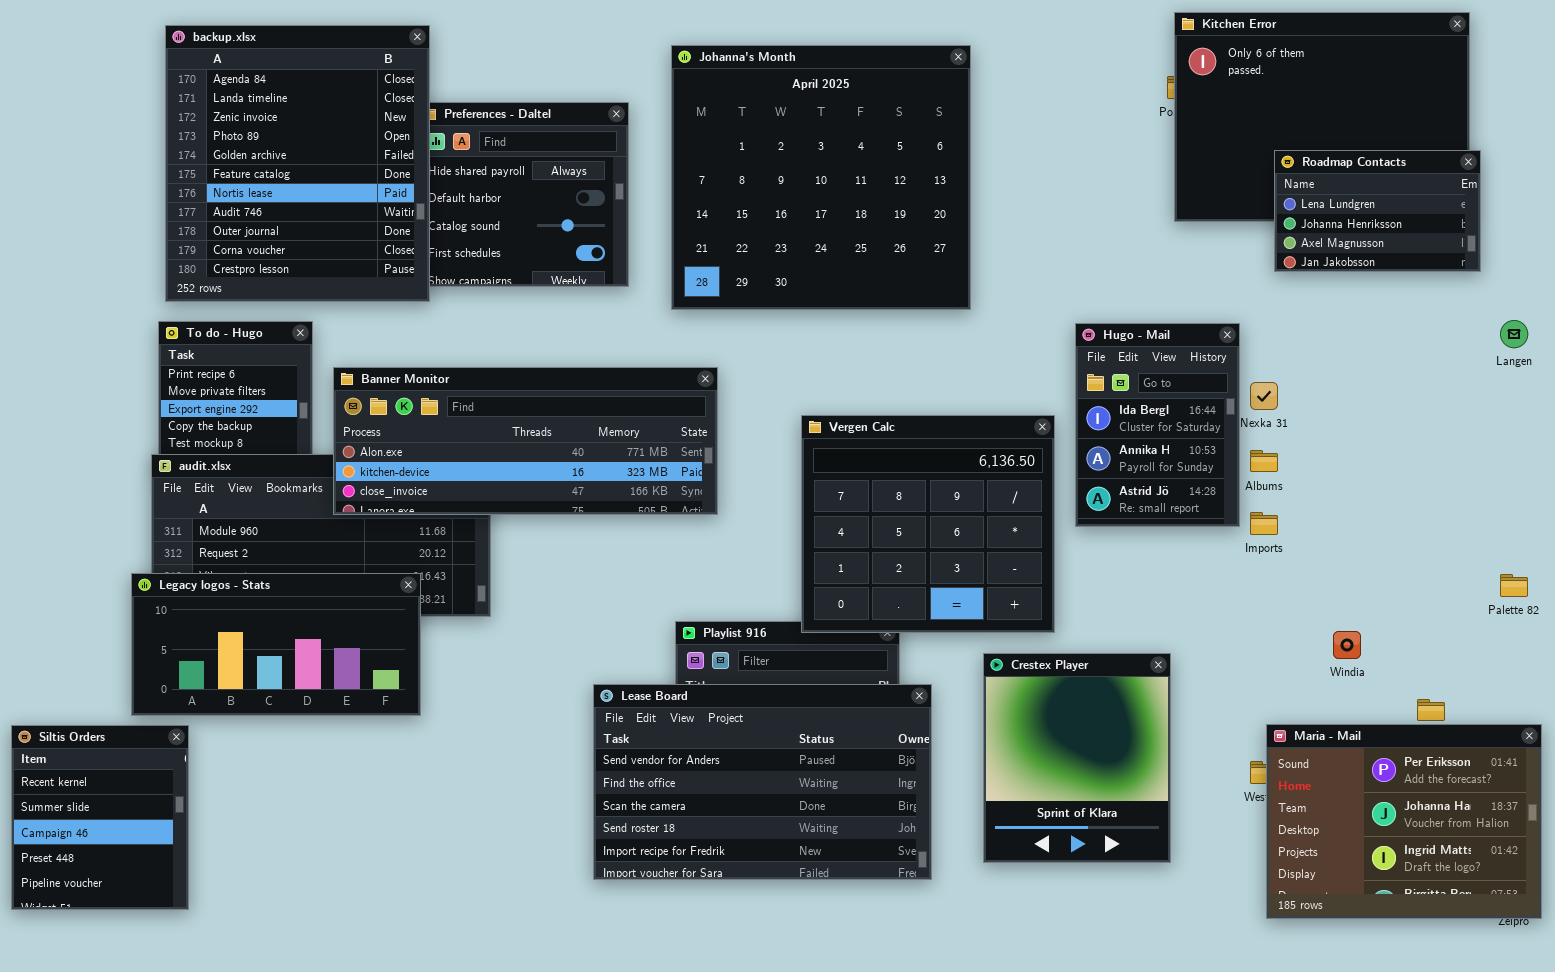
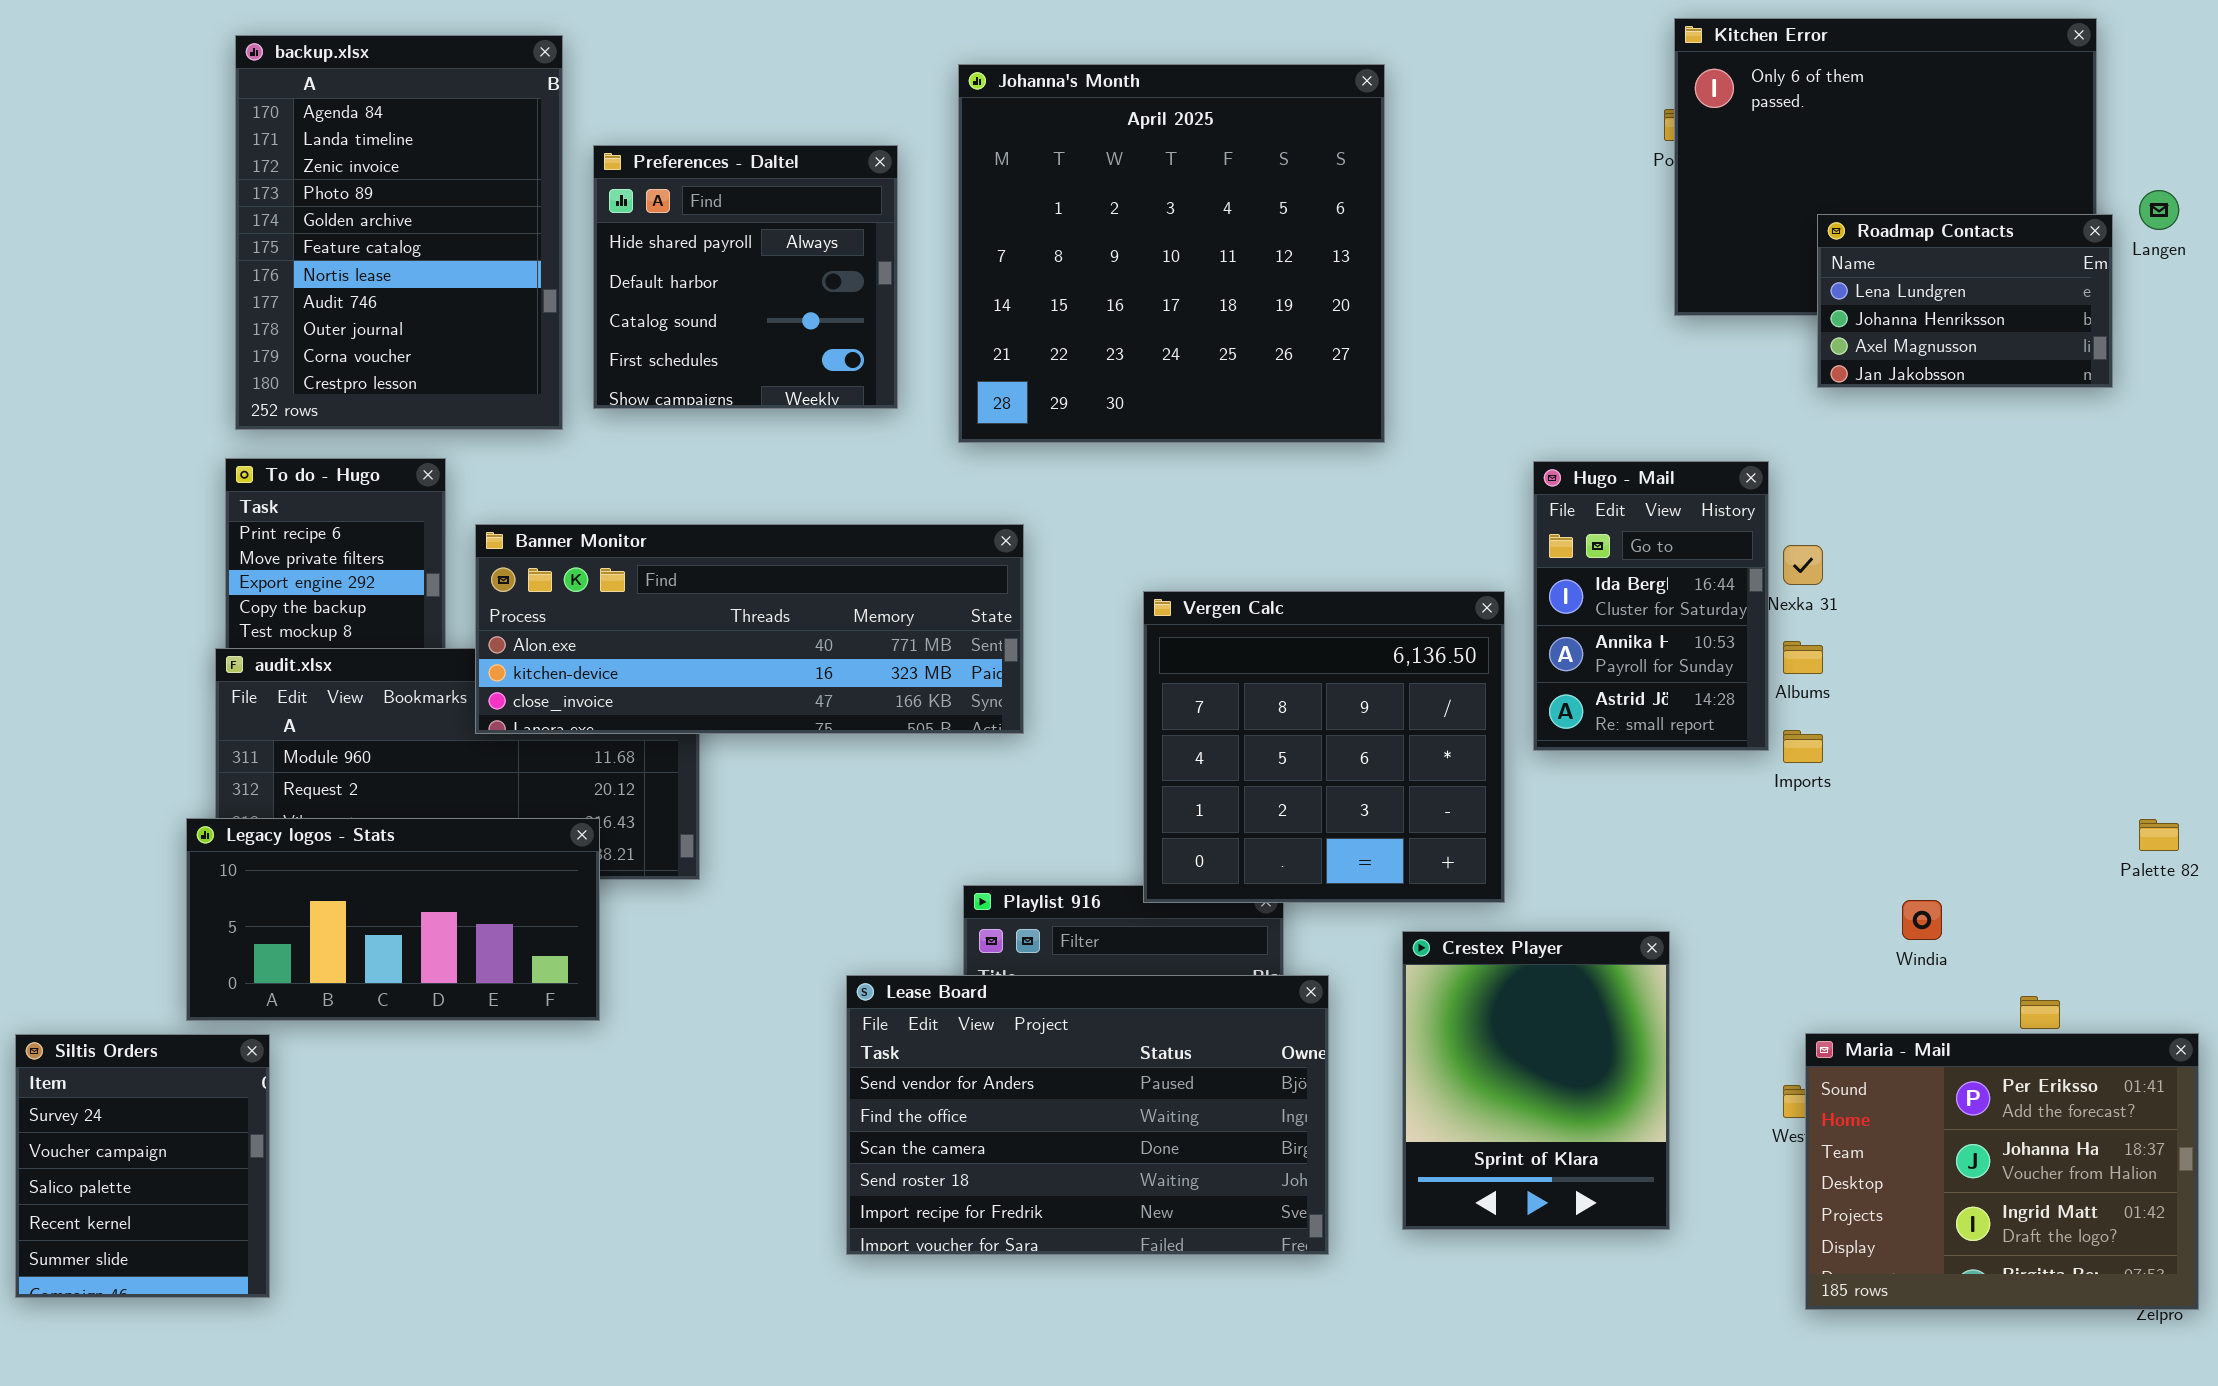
backup.xlsx: [165,25,430,302] -> [235,35,563,430], resized
Langen: [1500,320,1528,348] -> [2139,190,2179,230], moved
Siltis Orders: [11,725,189,910] -> [15,1034,270,1298], scrolled up 3 rows

